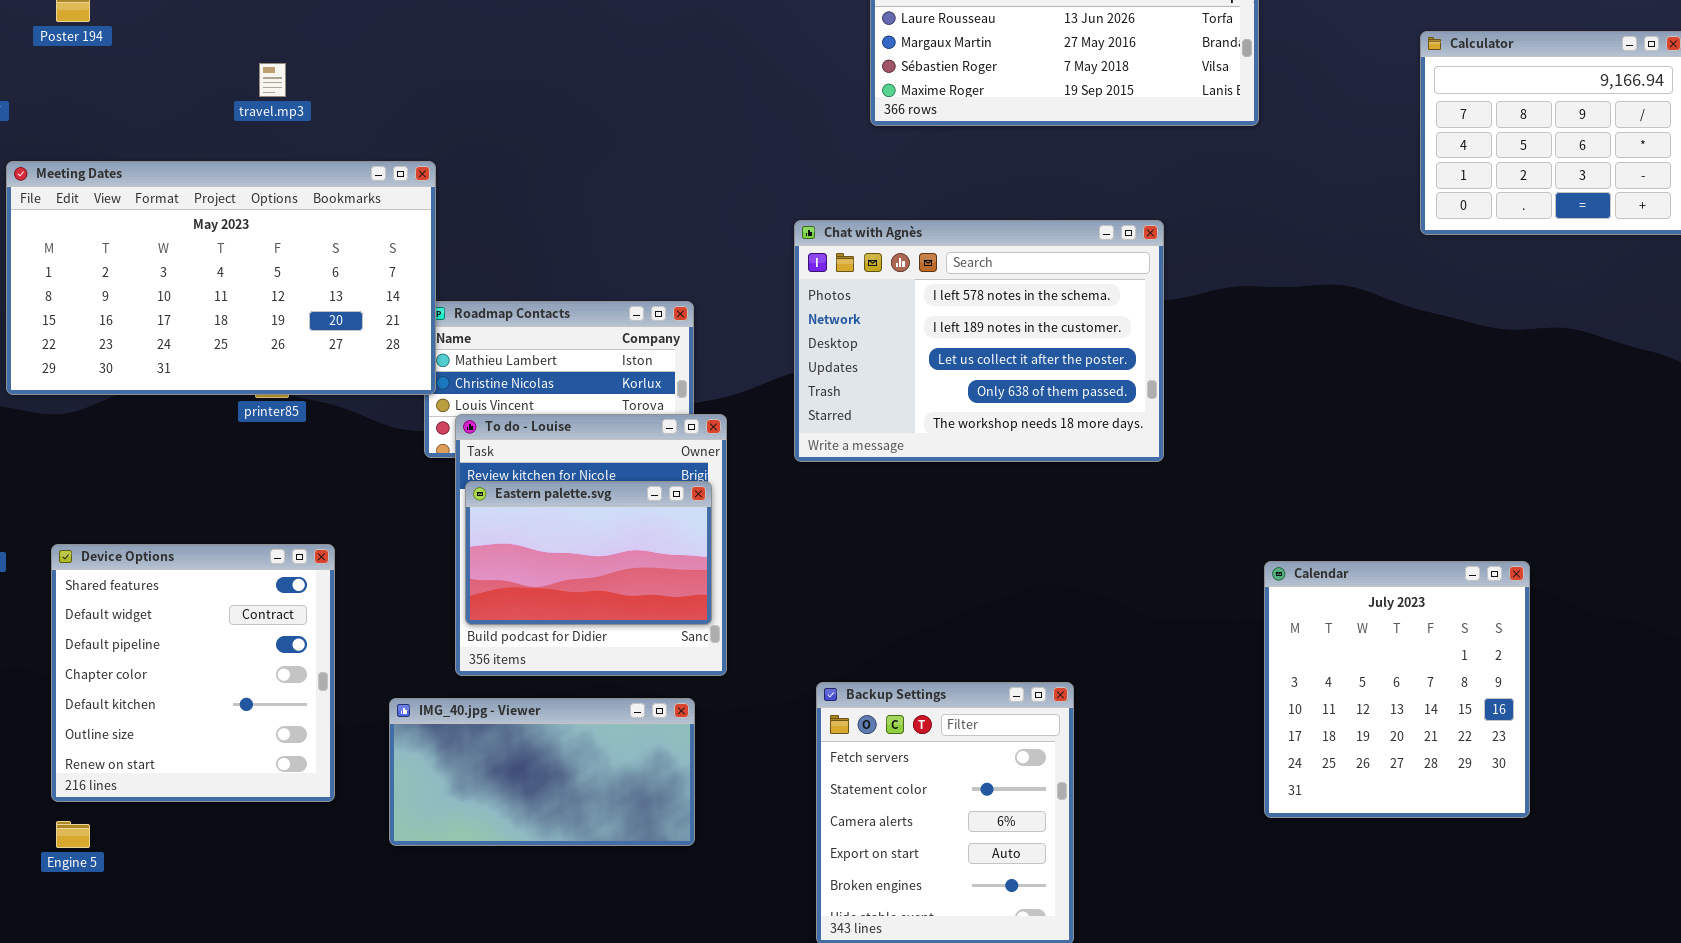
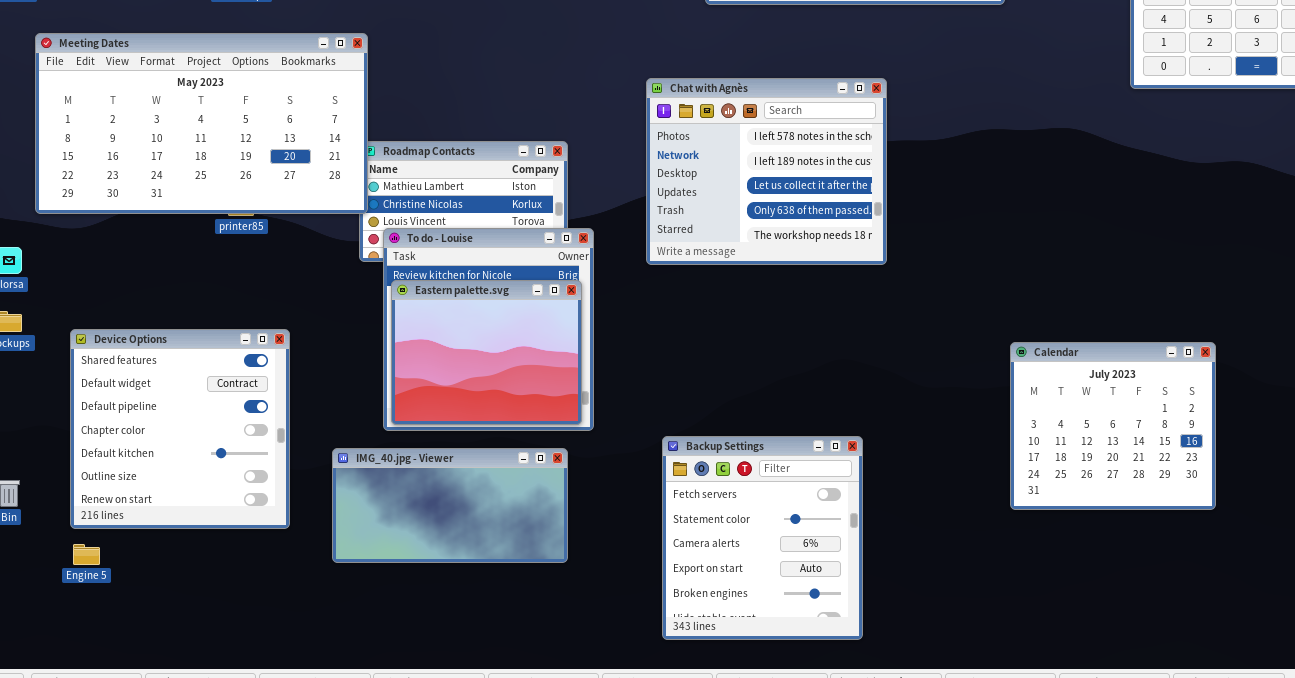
Chat with Agnès: [794,220,1164,462] -> [646,78,887,265], resized
Eastern palette.svg: [465,481,712,625] -> [391,280,582,425], resized
Calendar: [1264,561,1530,818] -> [1010,342,1216,510], resized

